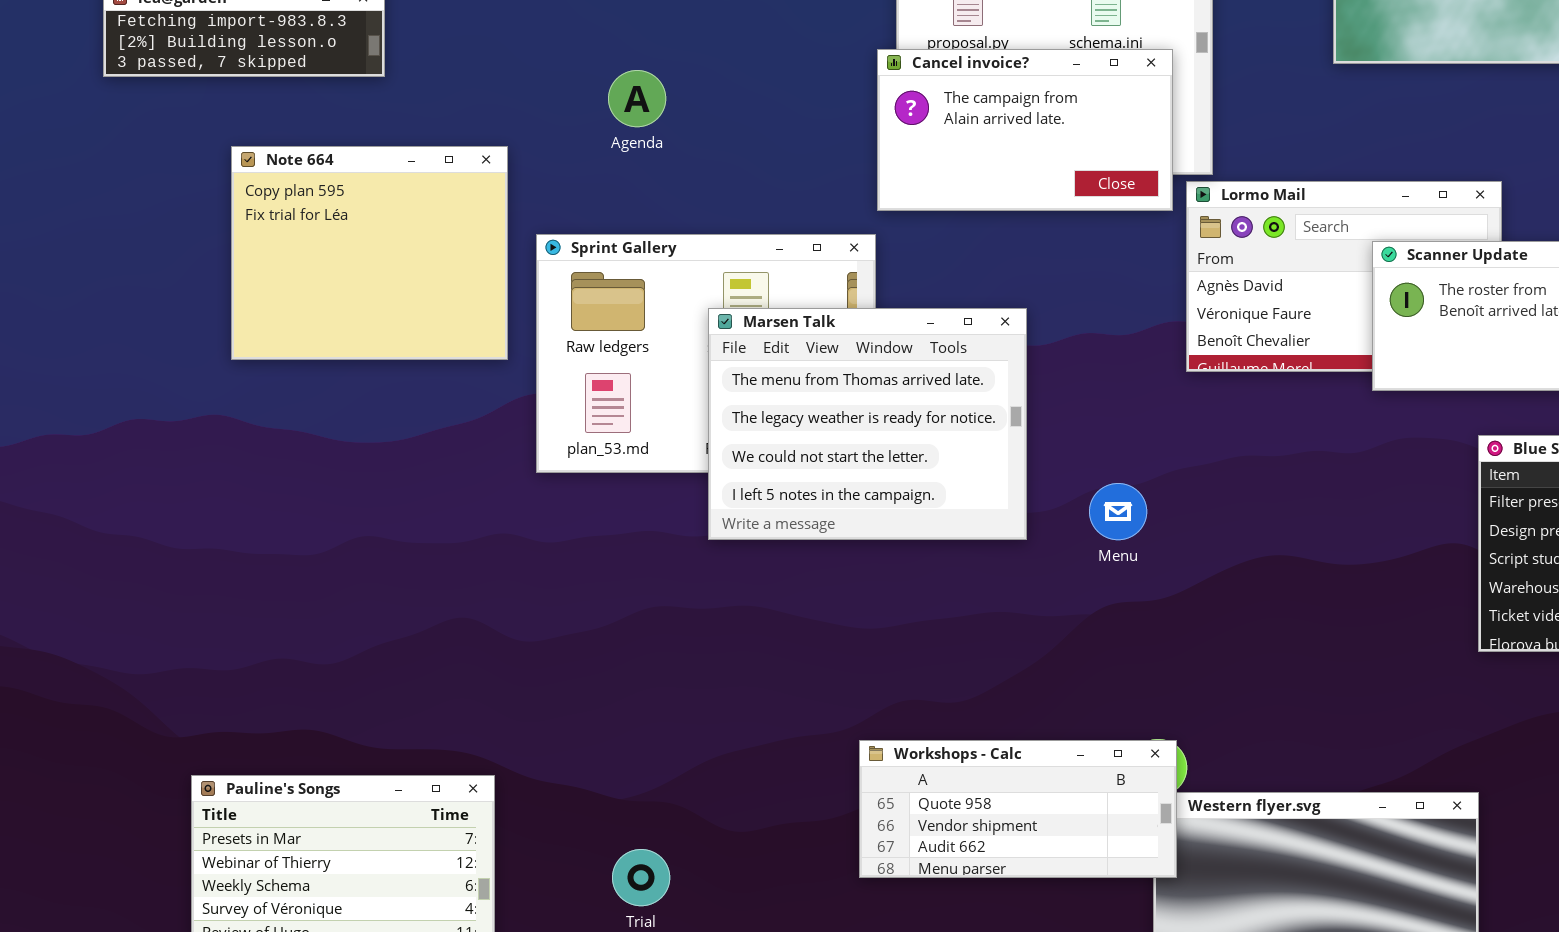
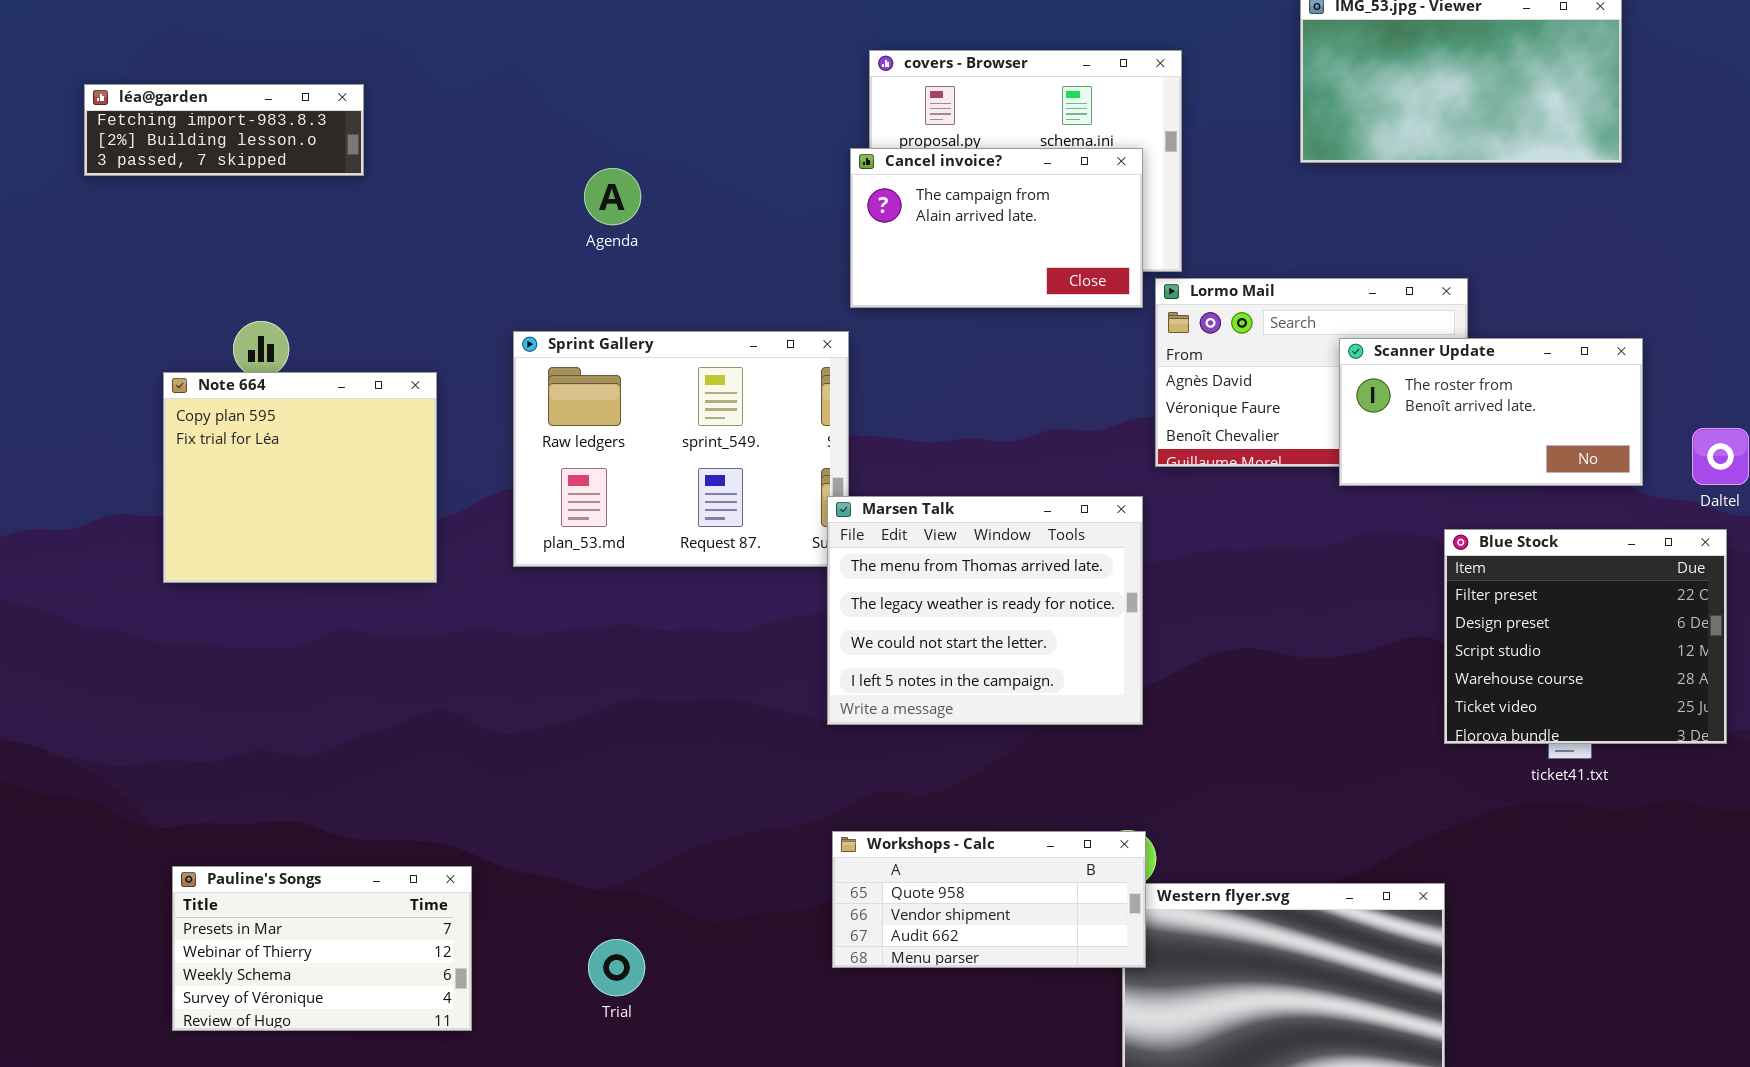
Note 664: [231,146,508,360] -> [163,372,437,583], moved
Marsen Talk: [708,308,1027,540] -> [827,496,1143,725], moved

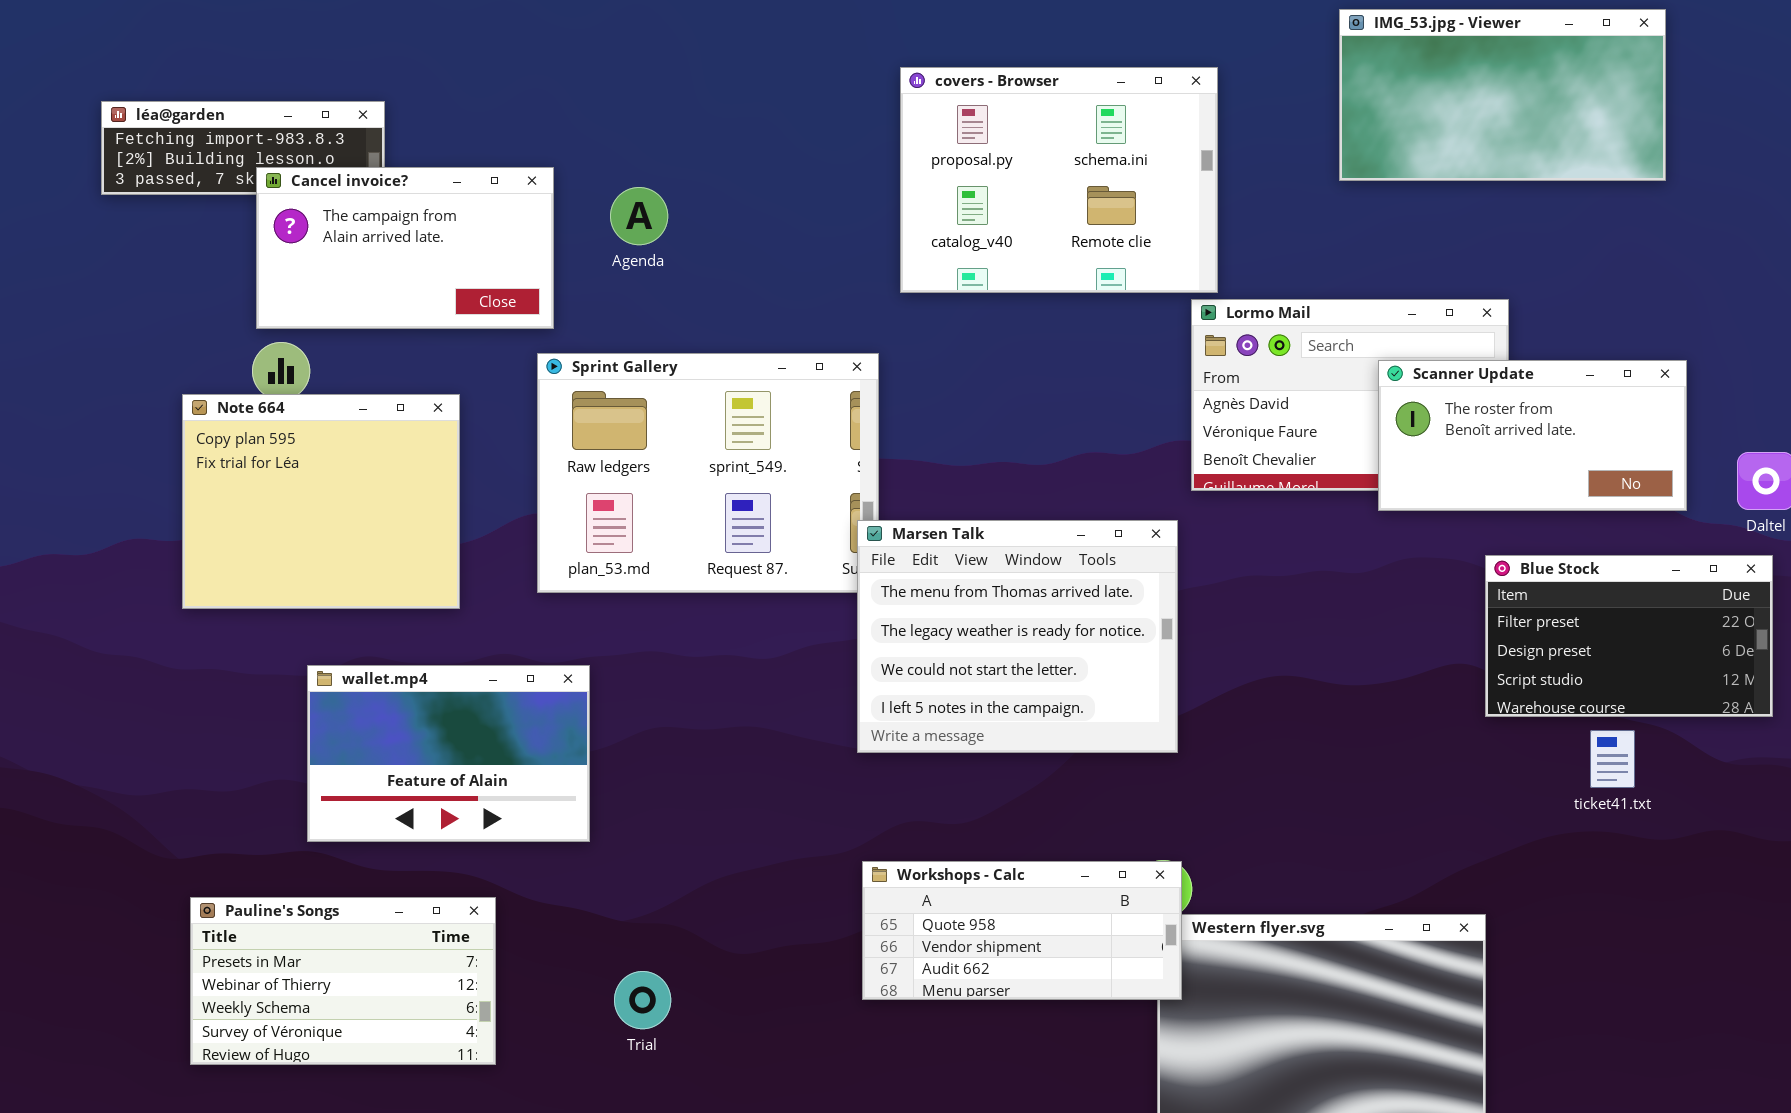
Cancel invoice?: [850,148,1143,308] -> [256,167,554,329], moved
Blue Stock: [1444,529,1727,744] -> [1485,555,1773,717], resized
wallet.mp4: none -> [307,665,590,842], opened

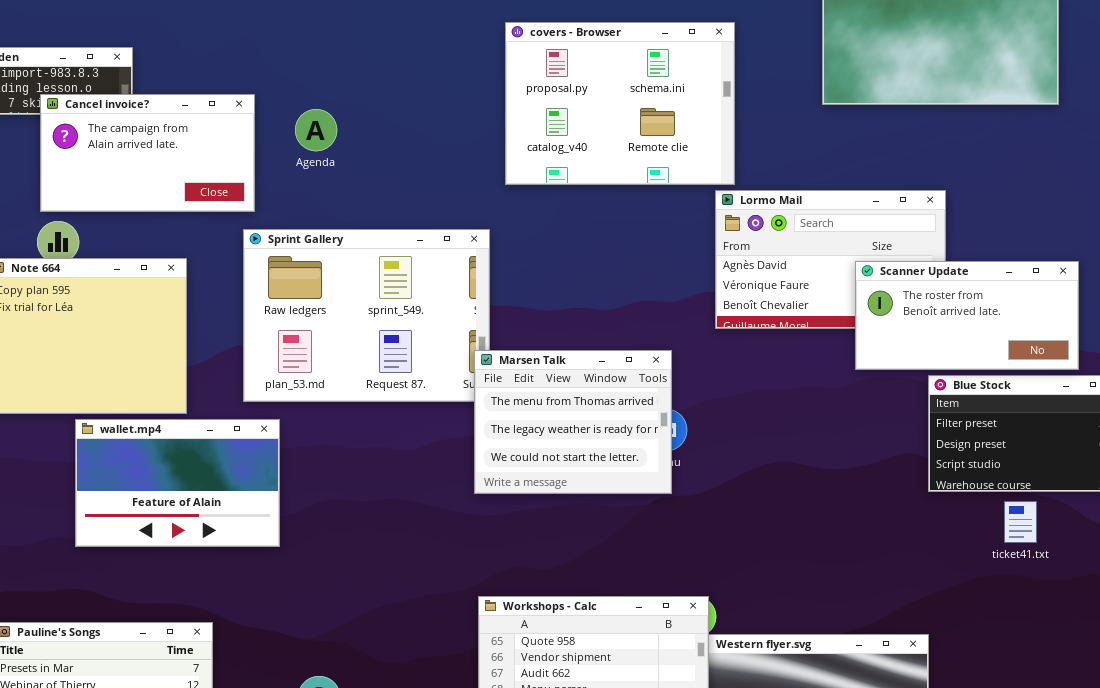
Scanner Update: [1378,360,1687,511] -> [855,261,1079,370], moved
Marsen Talk: [857,520,1178,753] -> [474,350,672,494], resized
wallet.mp4: [307,665,590,842] -> [75,419,280,547], moved

